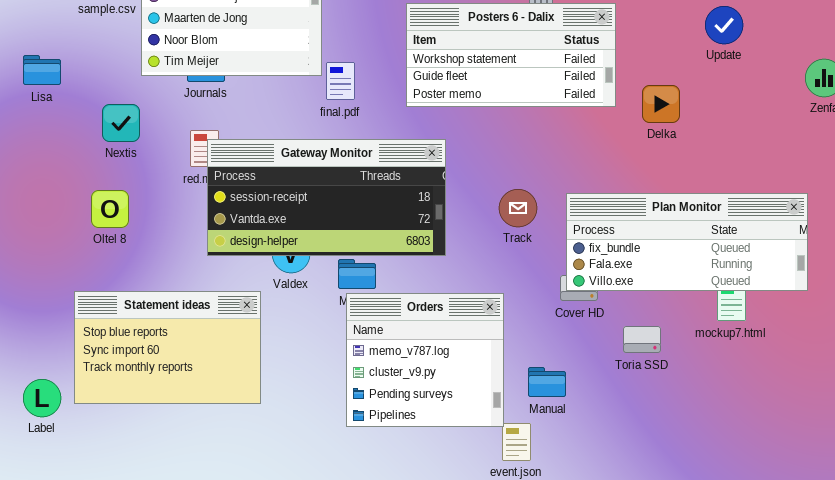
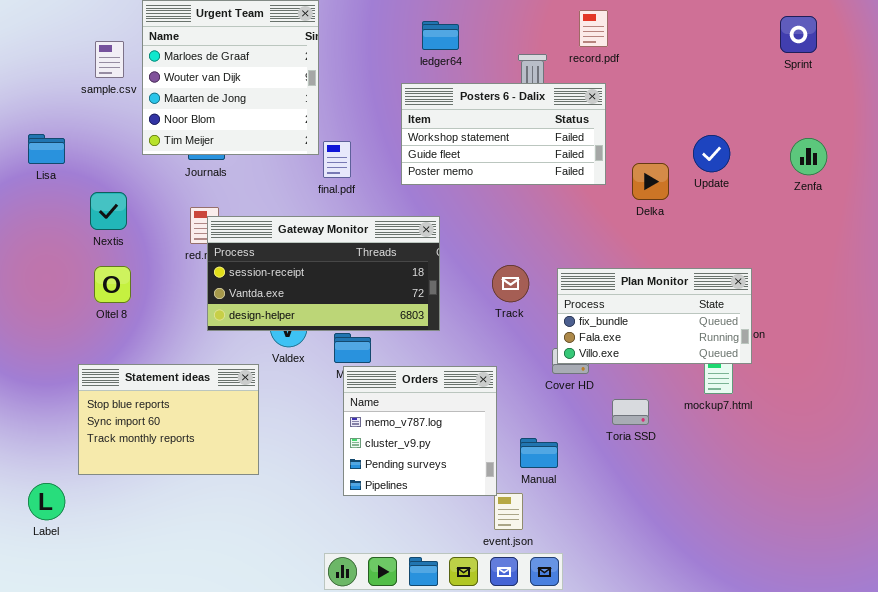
Update: [705,6,743,44] -> [693,135,730,172], moved
Nextis: [102,104,140,142] -> [90,192,127,230], moved
Plan Monitor: [566,193,808,291] -> [557,268,752,364], resized
Label: [23,379,61,417] -> [28,483,65,520], moved

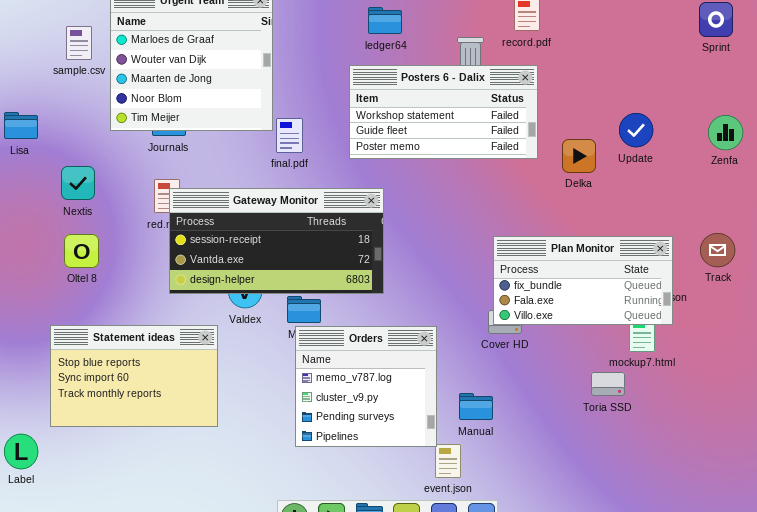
Track: [492,265,529,302] -> [700,233,735,267], moved
Toria SSD: [612,399,649,425] -> [591,372,625,396], moved

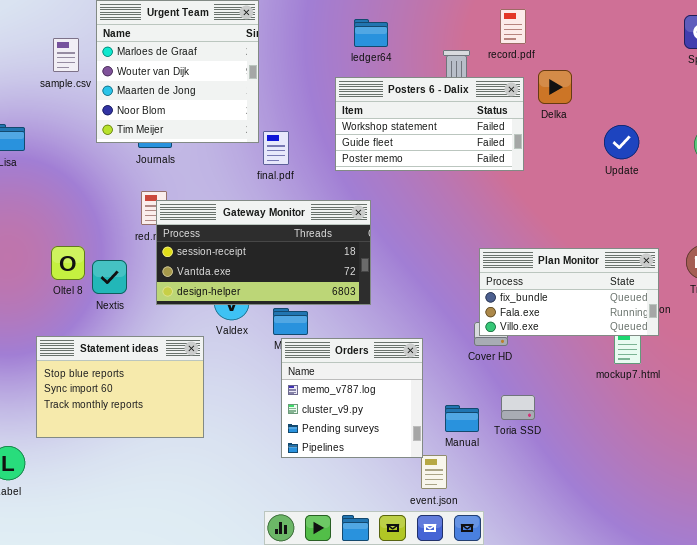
Delka: [562,139,596,173] -> [538,70,572,104], moved
Nextis: [61,166,95,200] -> [92,260,127,294], moved
Toria SSD: [591,372,625,396] -> [501,395,535,420], moved

